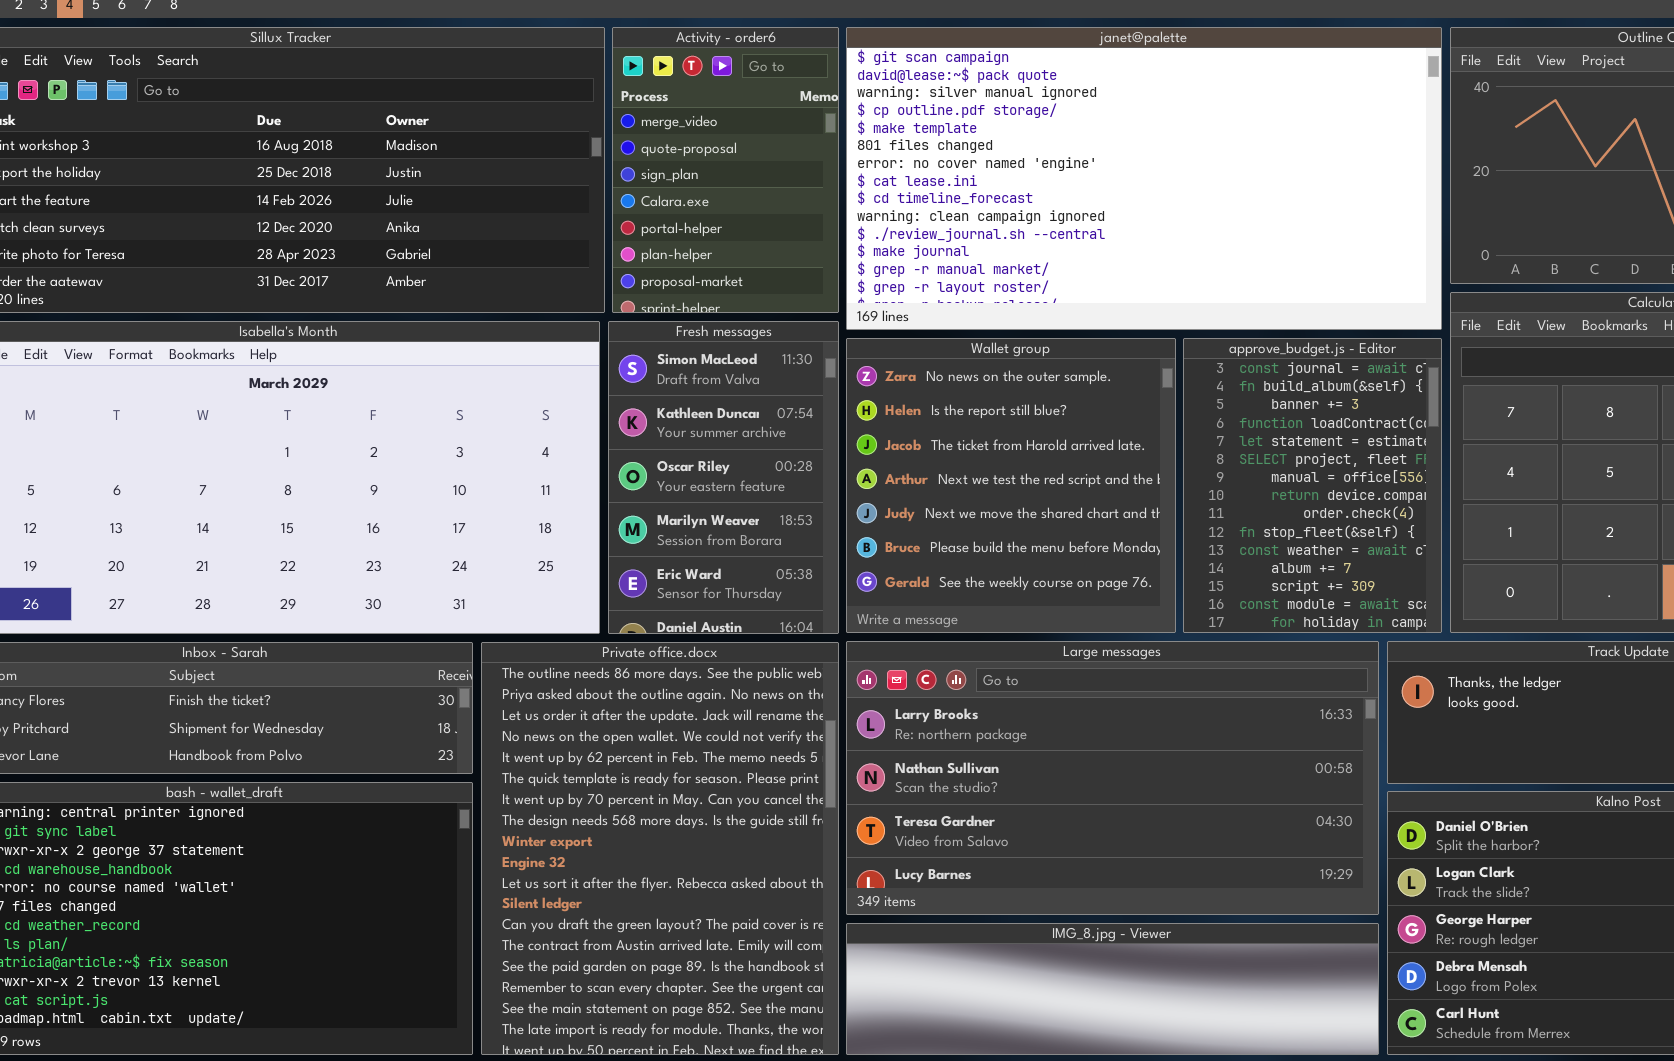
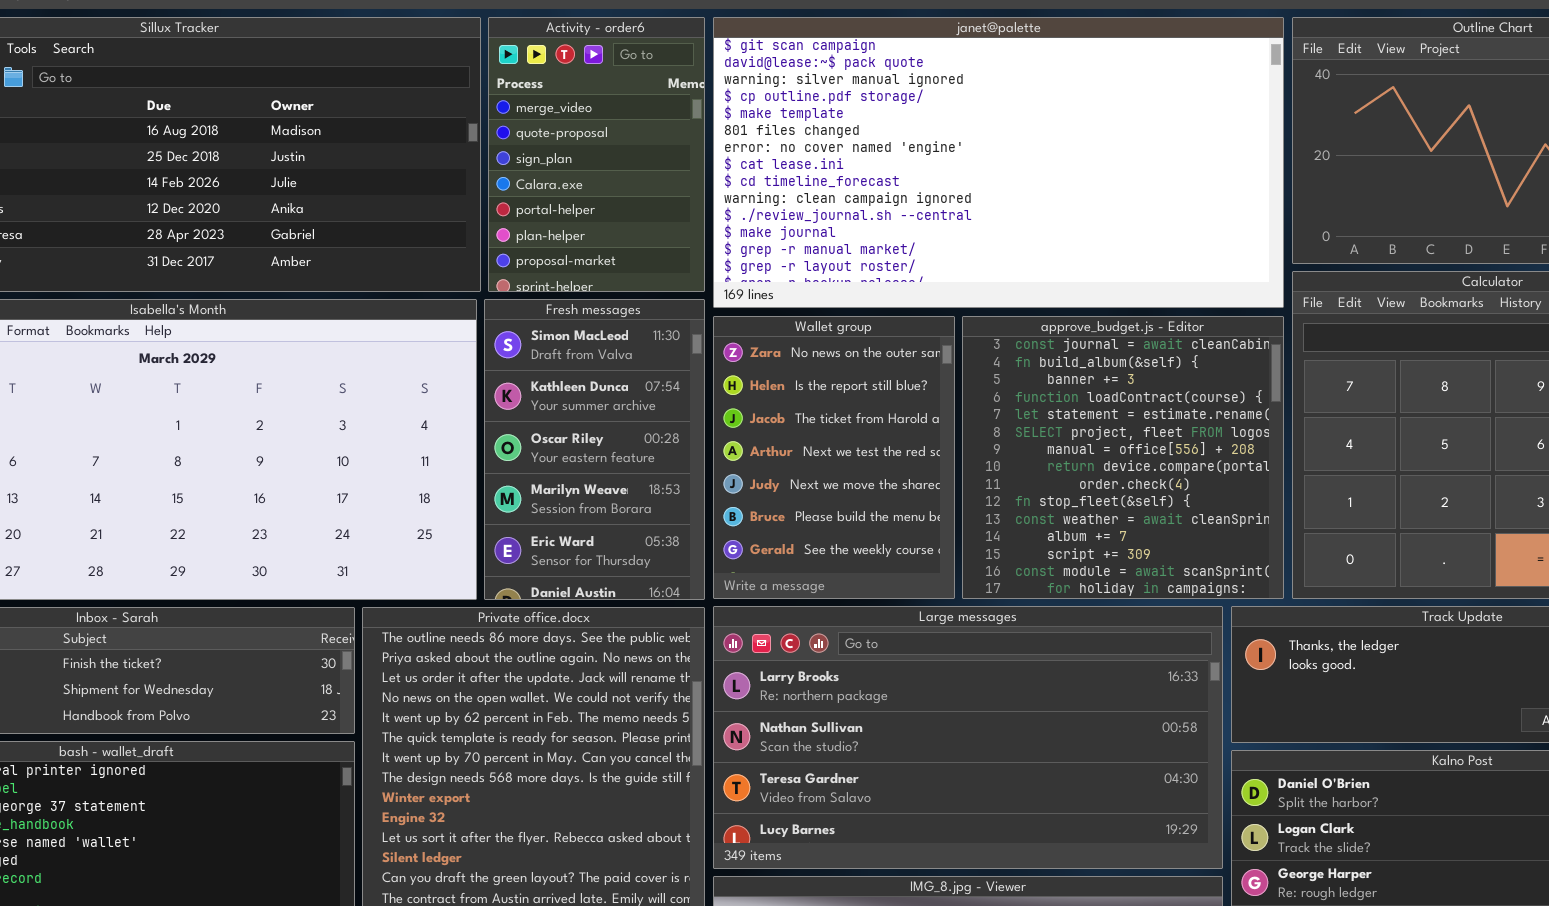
Wallet group: [846,338,1176,633] -> [713,316,955,599], resized
approve_budget.js - Editor: [1183,338,1442,633] -> [962,316,1284,599], resized

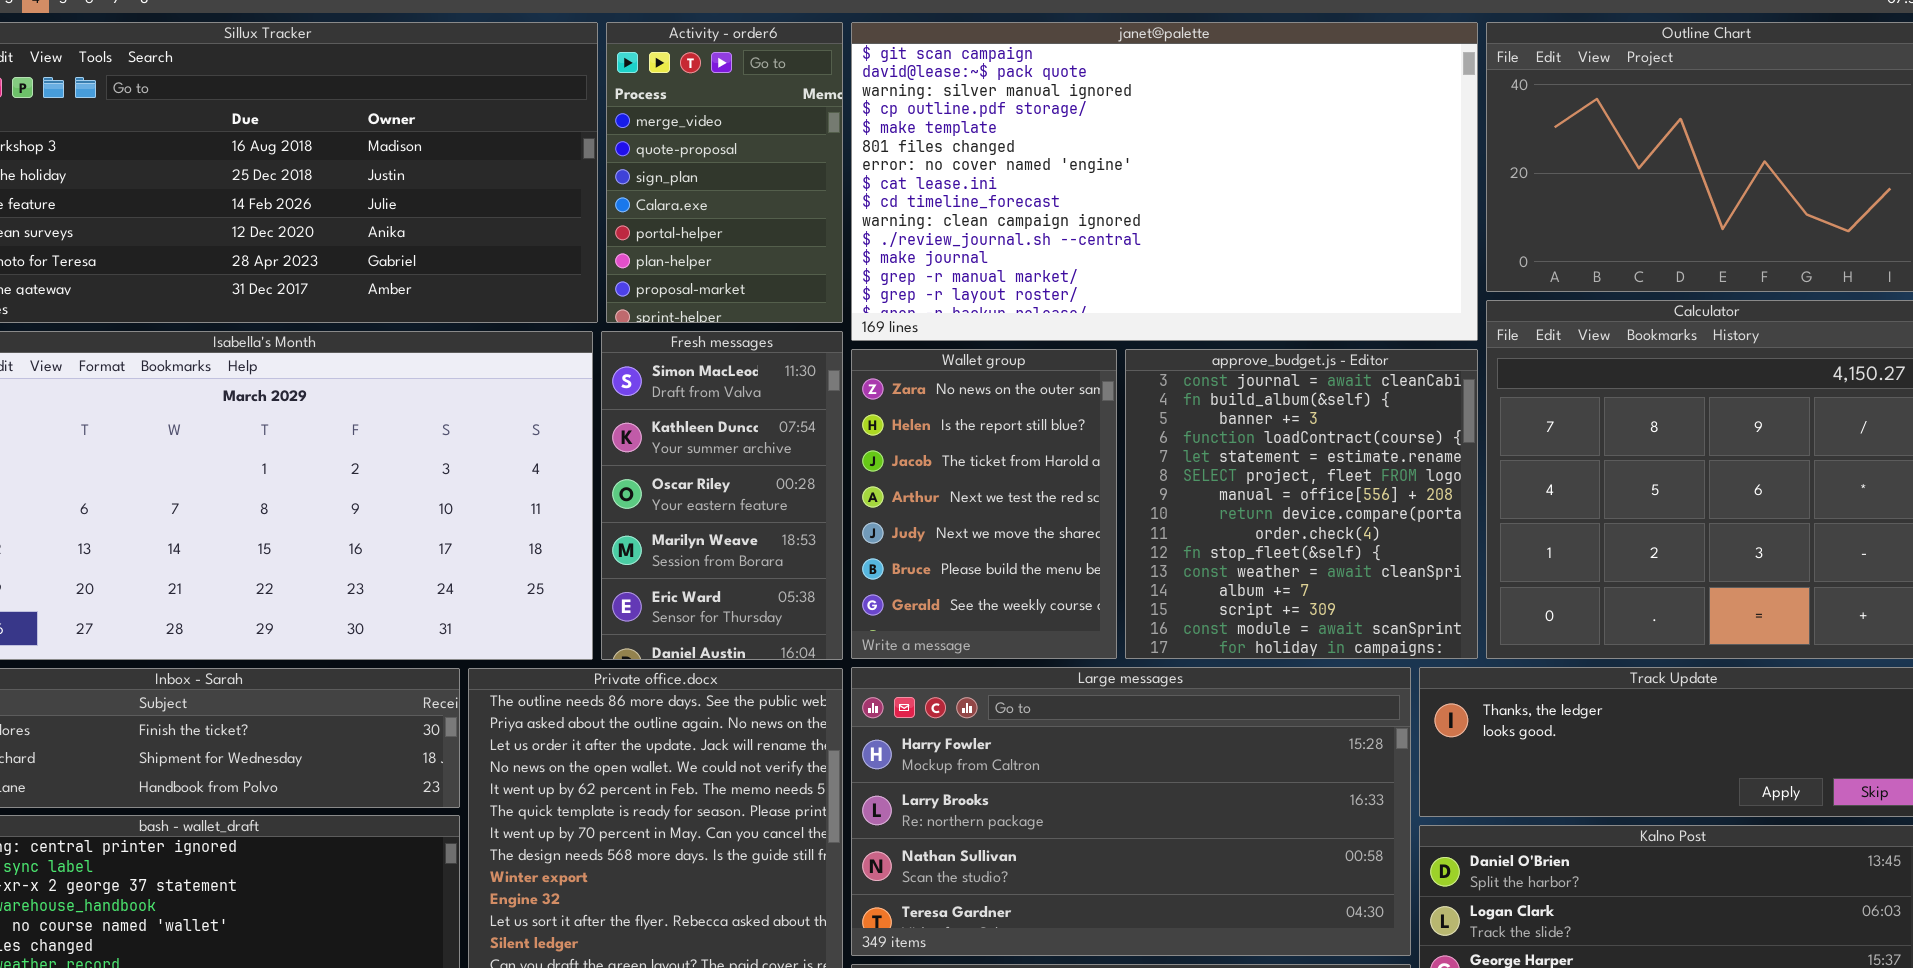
Large messages: [713,606,1223,869] -> [851,667,1411,956], scrolled up 1 row

